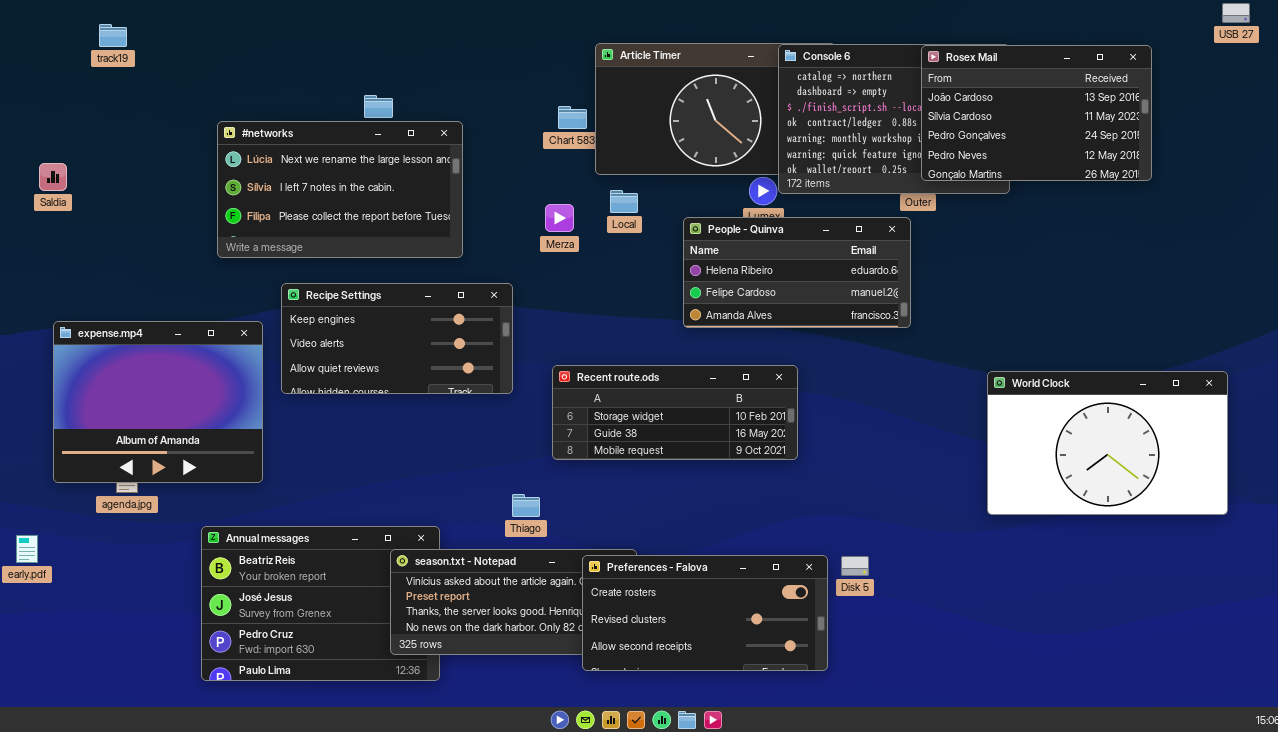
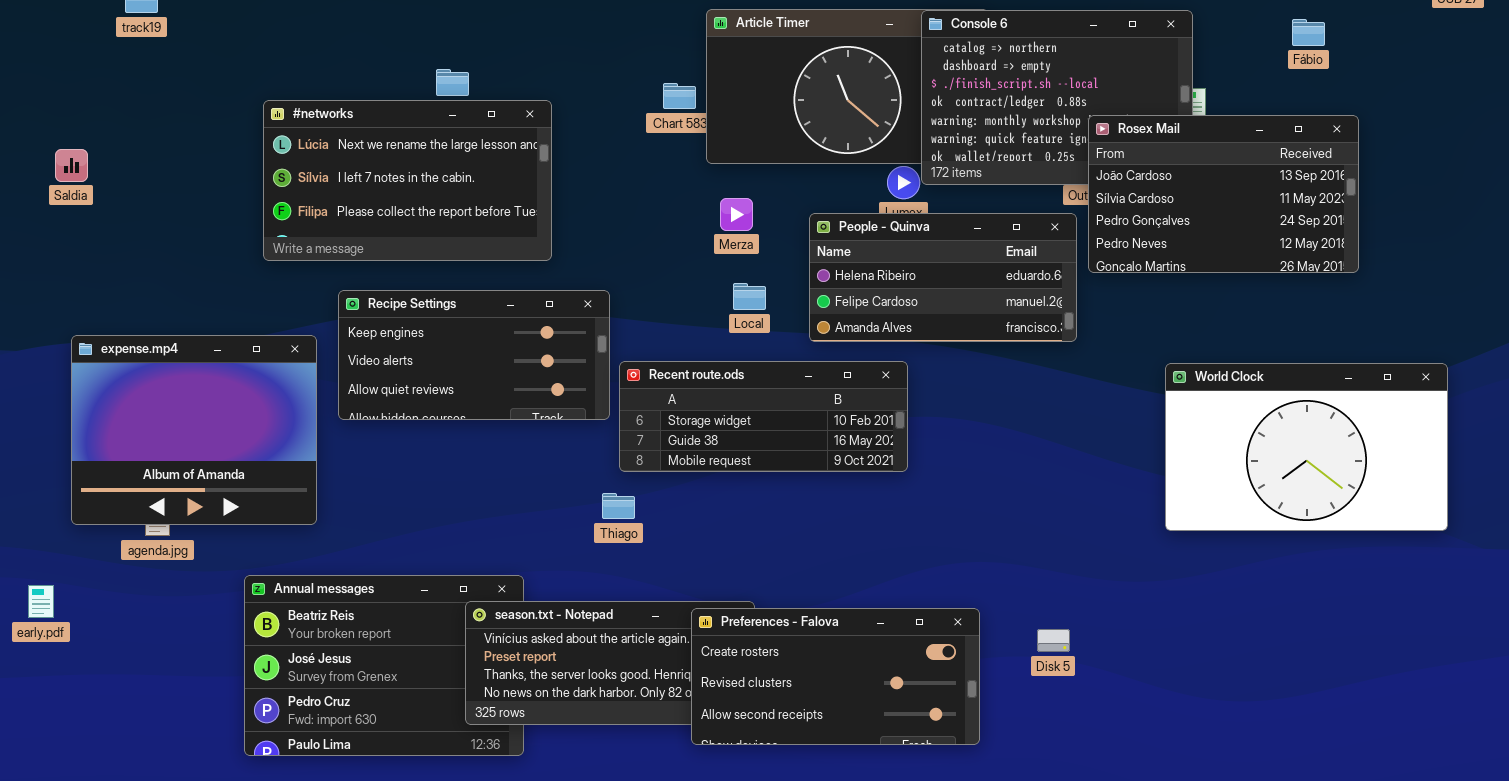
Rosex Mail: [921,45,1152,181] -> [1088,115,1359,273], moved
Local: [610,190,638,213] -> [733,283,766,310], moved
Merza: [545,204,574,232] -> [720,198,753,231], moved
Recent route.ods: [552,365,798,460] -> [619,361,908,472], moved
World Clock: [987,371,1228,515] -> [1165,363,1448,531], moved
Thiago: [512,494,540,517] -> [602,493,635,519], moved
Disk 5: [841,556,869,576] -> [1037,629,1070,652], moved

